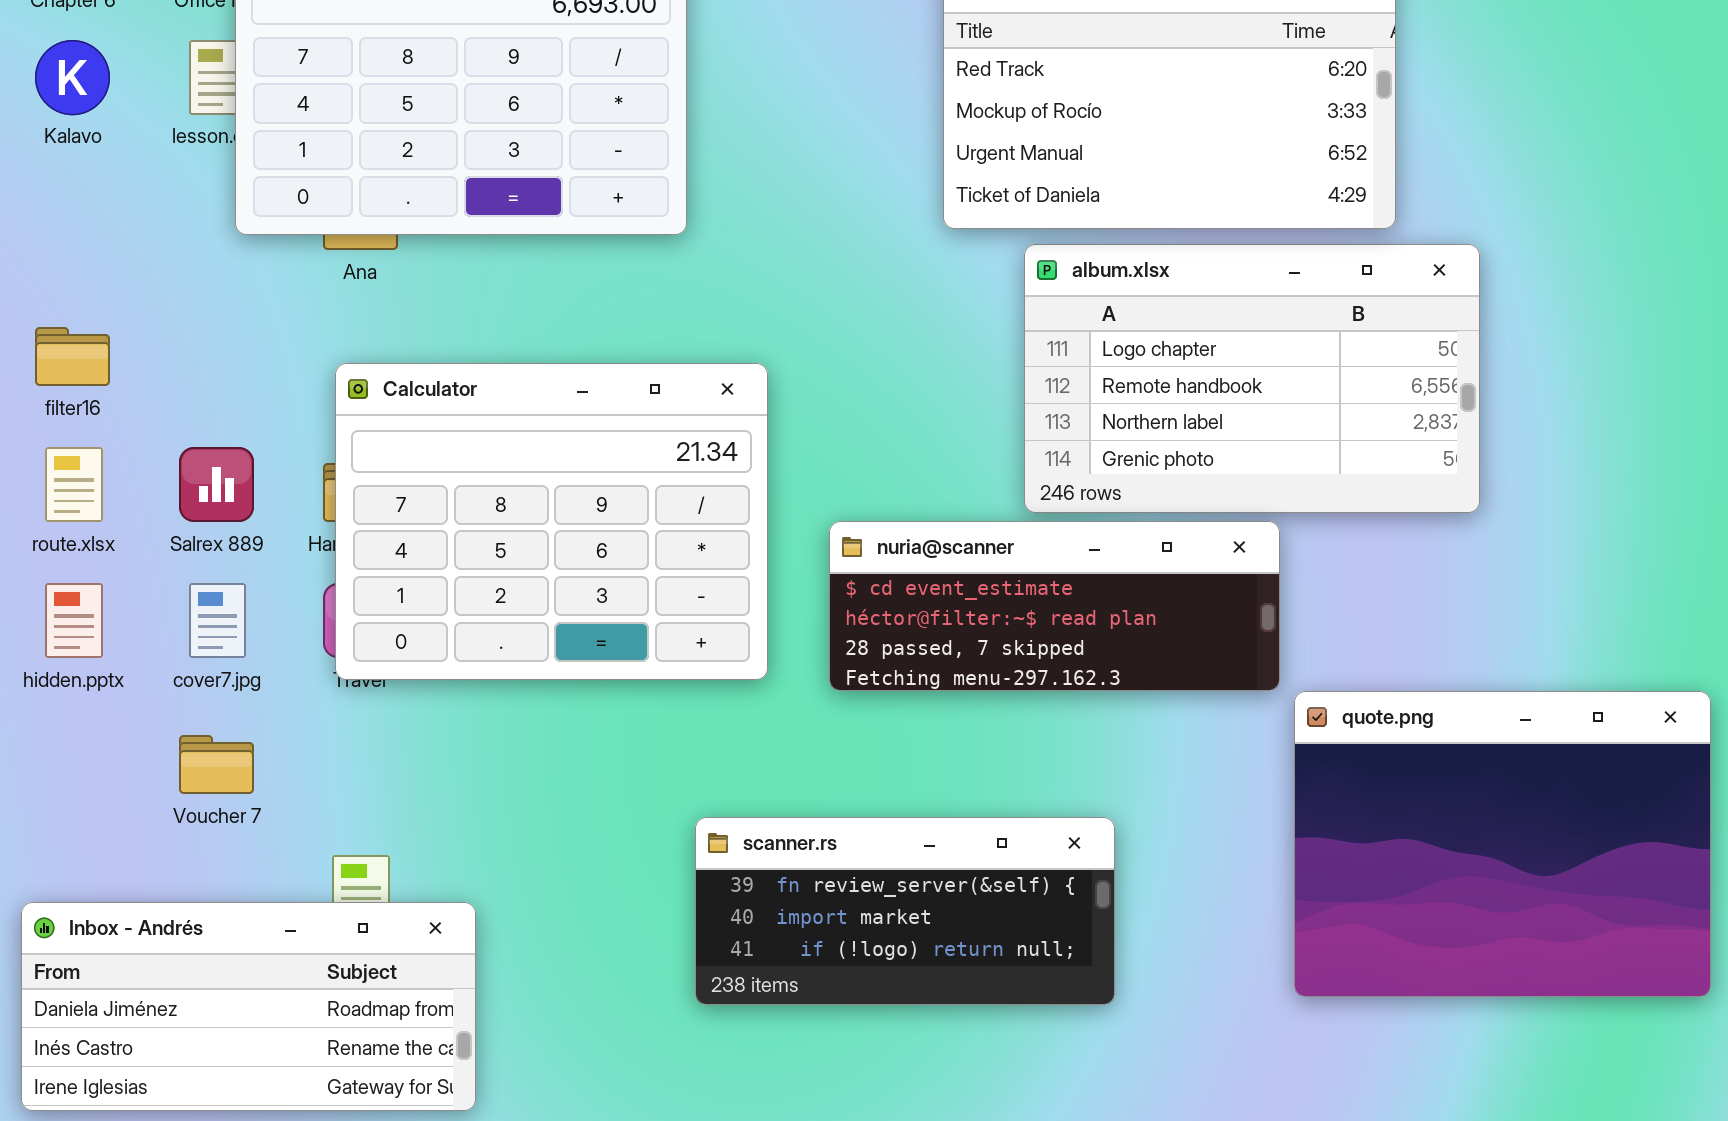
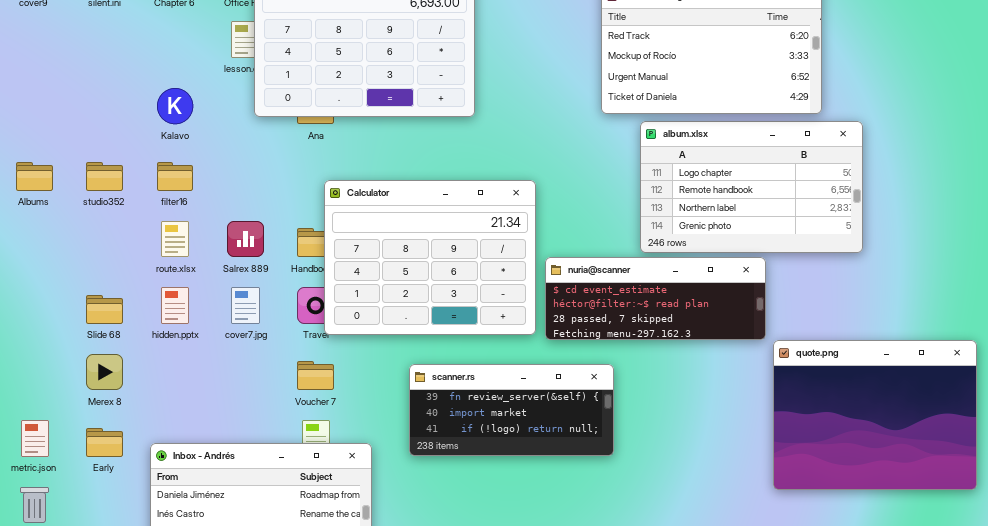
Kalavo: [35,40,110,115] -> [157,88,193,124], moved
Calculator: [335,363,768,680] -> [324,180,536,335], moved
Voucher 7: [179,735,254,794] -> [297,361,334,390], moved
scanner.rs: [695,817,1115,1005] -> [409,364,614,456], moved

